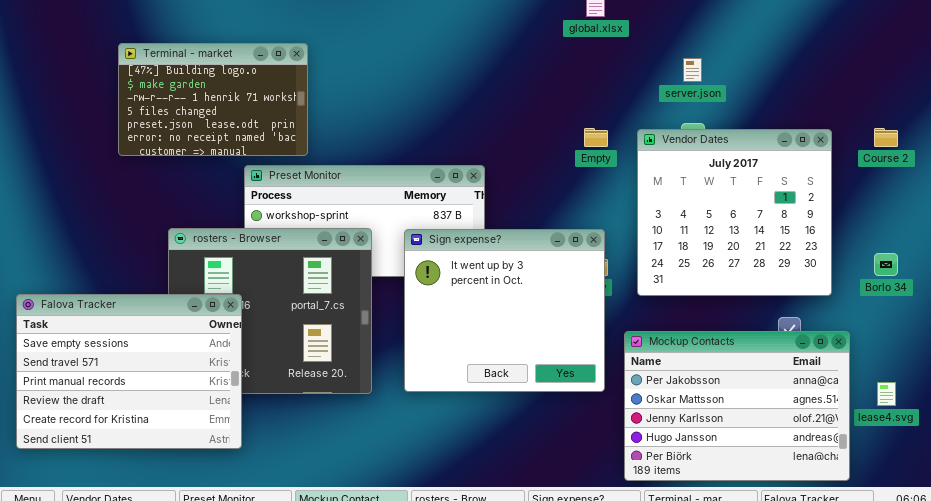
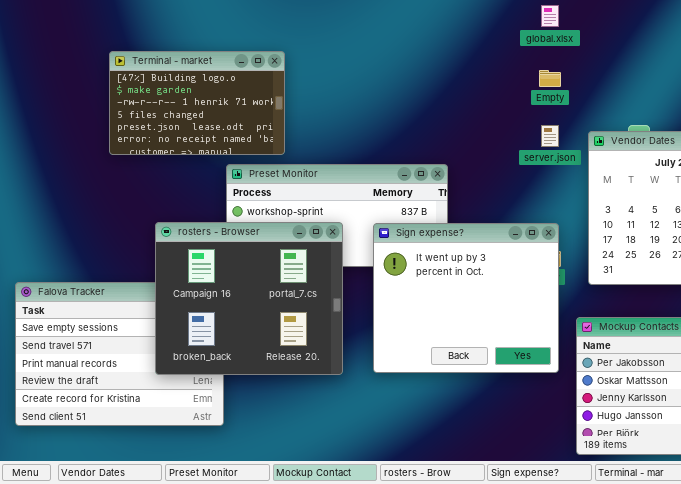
server.json: [683,58,702,82] -> [541,125,559,147], moved
Empty: [584,128,608,147] -> [539,70,561,87], moved
rosters - Browser: [168,228,372,394] -> [155,222,343,375], raised

